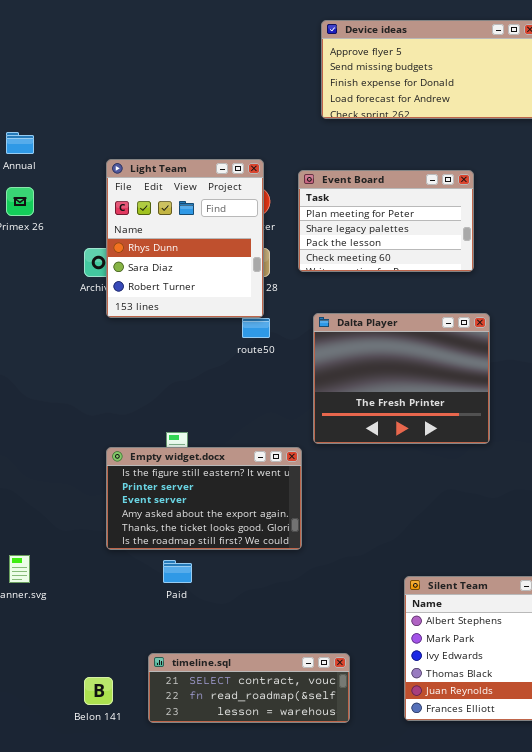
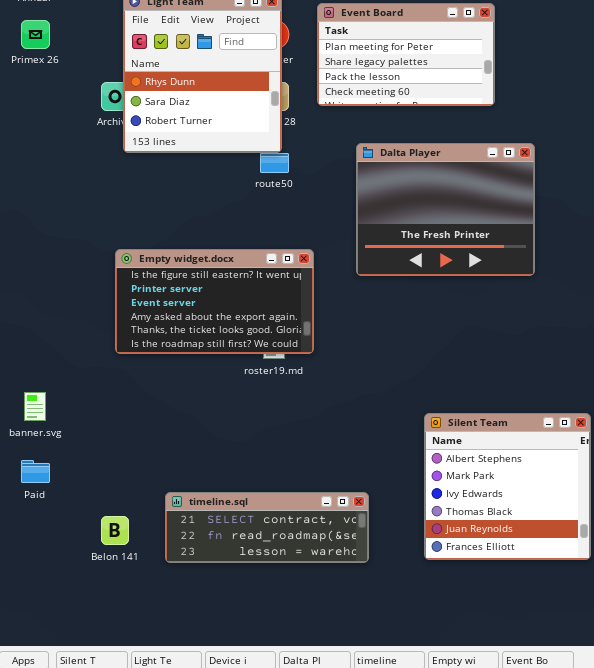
Dalta Player: [313,313,490,444] -> [356,143,535,276], moved
Empty widget.docx: [106,447,302,550] -> [115,249,314,354], moved
Paid: [163,560,192,583] -> [21,460,50,483], moved

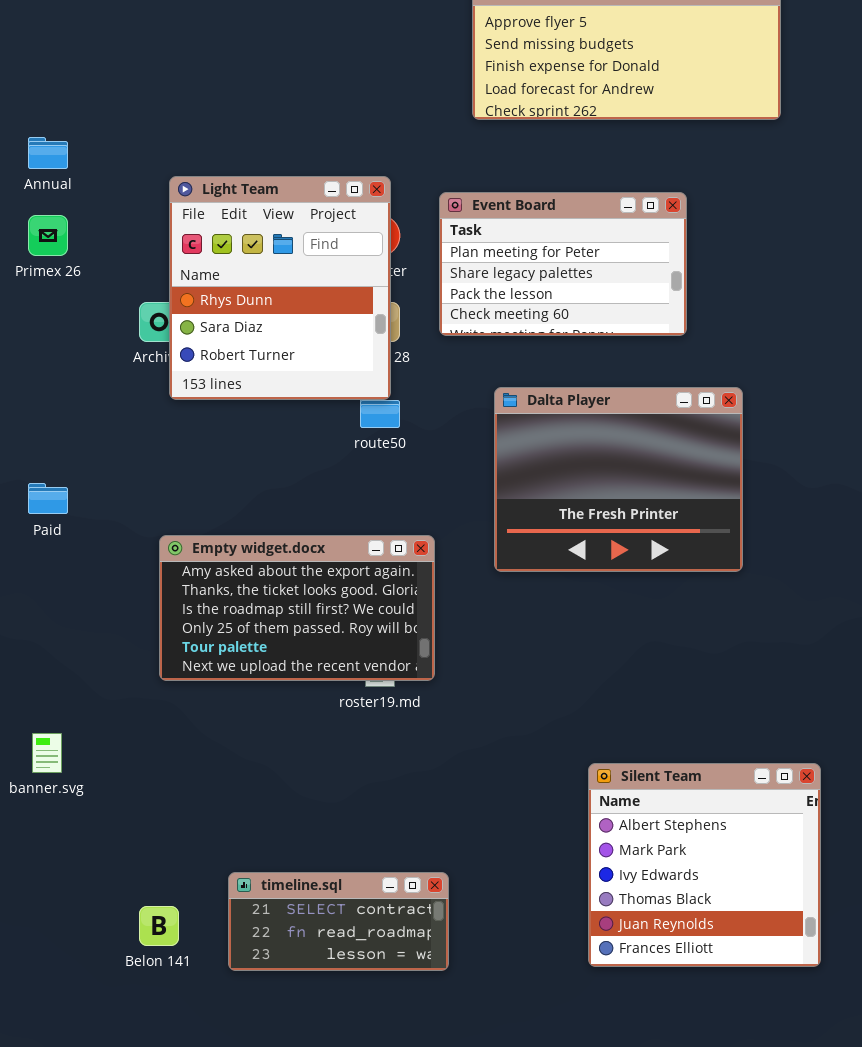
Empty widget.docx: [115,249,314,354] -> [159,535,435,681], scrolled down 3 rows
Paid: [21,460,50,483] -> [28,483,68,514], moved
timeline.sql: [165,492,369,563] -> [228,872,449,971], resized

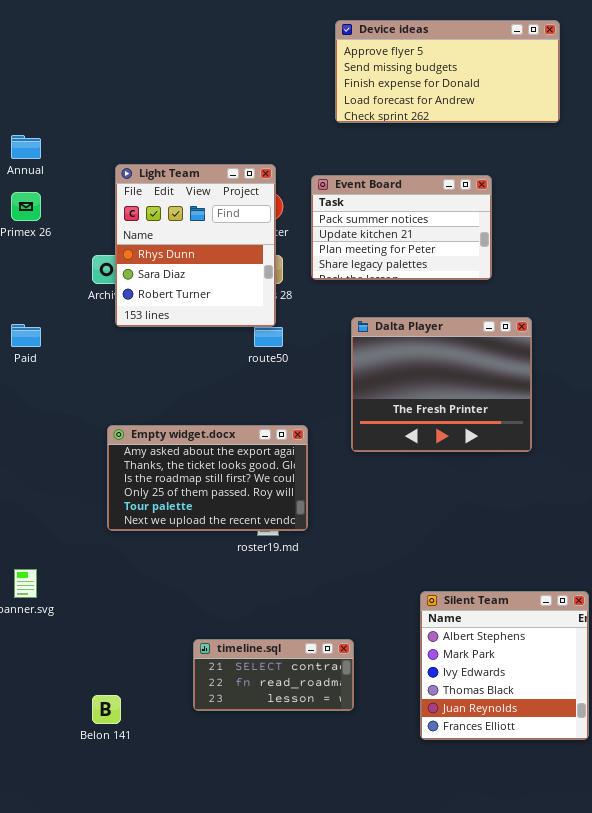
Event Board: [439,192,687,336] -> [311,175,492,280], scrolled up 2 rows
Paid: [28,483,68,514] -> [11,324,41,347], moved
timeline.sql: [228,872,449,971] -> [193,639,354,711], moved

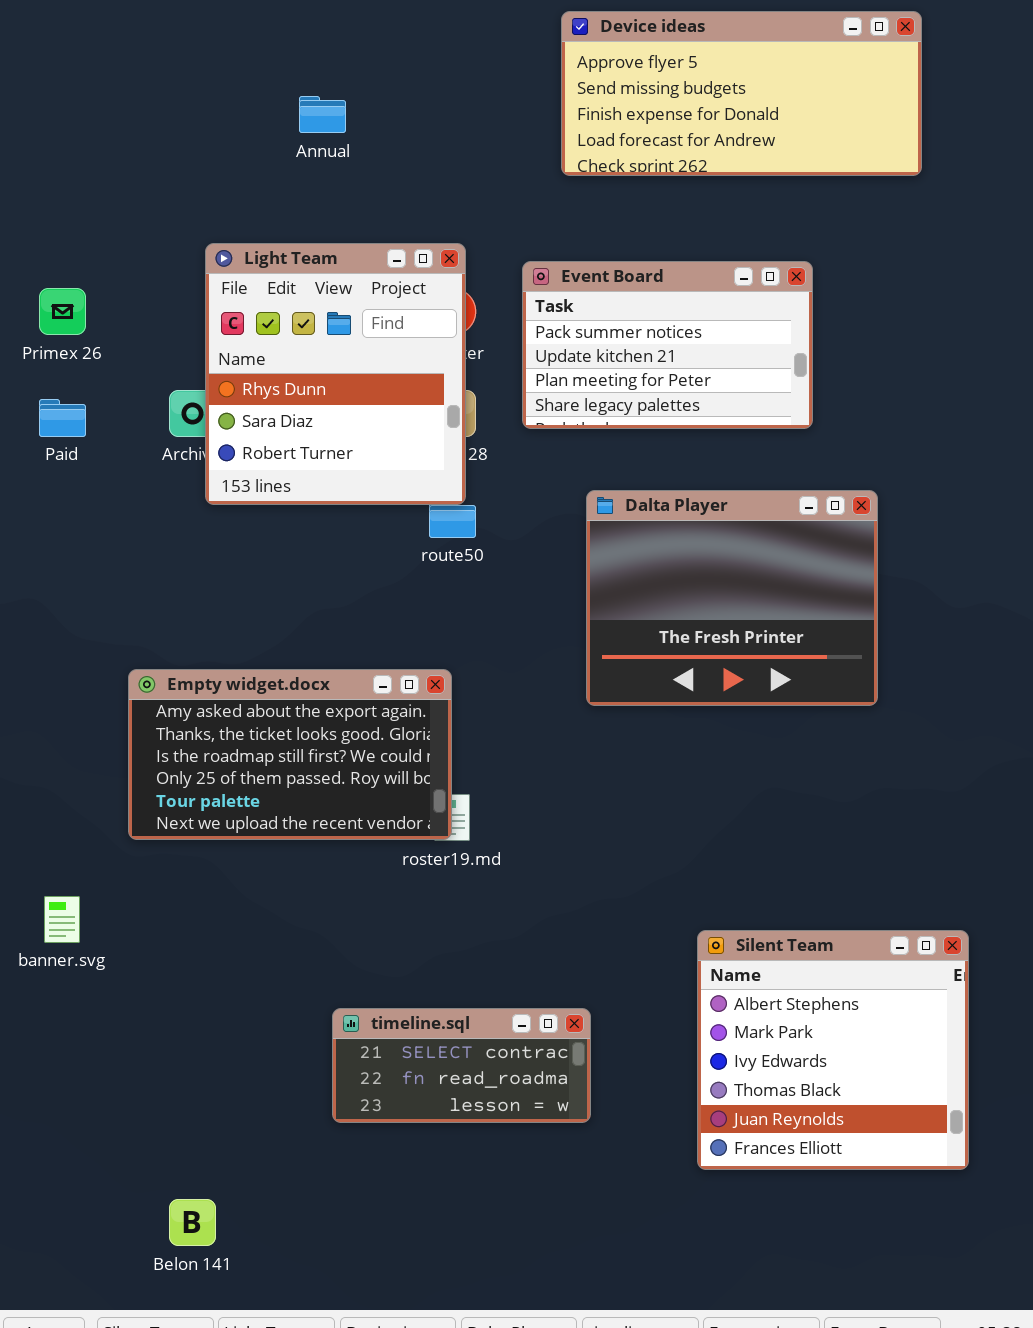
Annual: [11,135,41,159] -> [299,96,346,133], moved
Paid: [11,324,41,347] -> [39,399,86,437], moved
Empty widget.docx: [107,425,308,531] -> [128,669,452,840], moved
Belon 141: [92,695,121,724] -> [169,1199,216,1246], moved

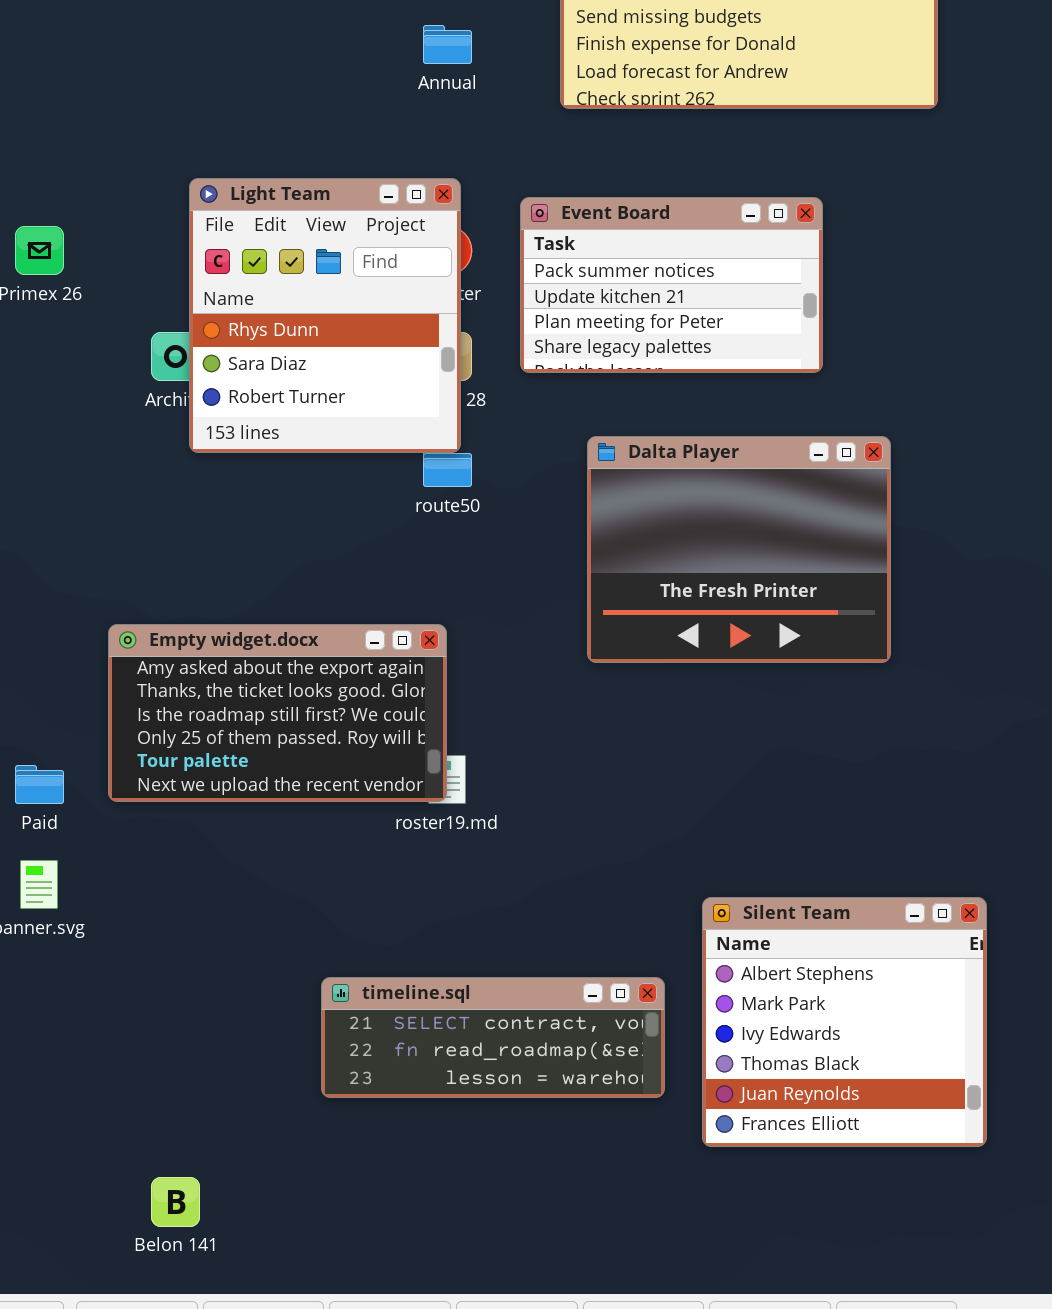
Annual: [299,96,346,133] -> [423,25,472,64], moved
Paid: [39,399,86,437] -> [15,765,64,804], moved
timeline.sql: [332,1008,591,1123] -> [321,977,665,1098], resized

